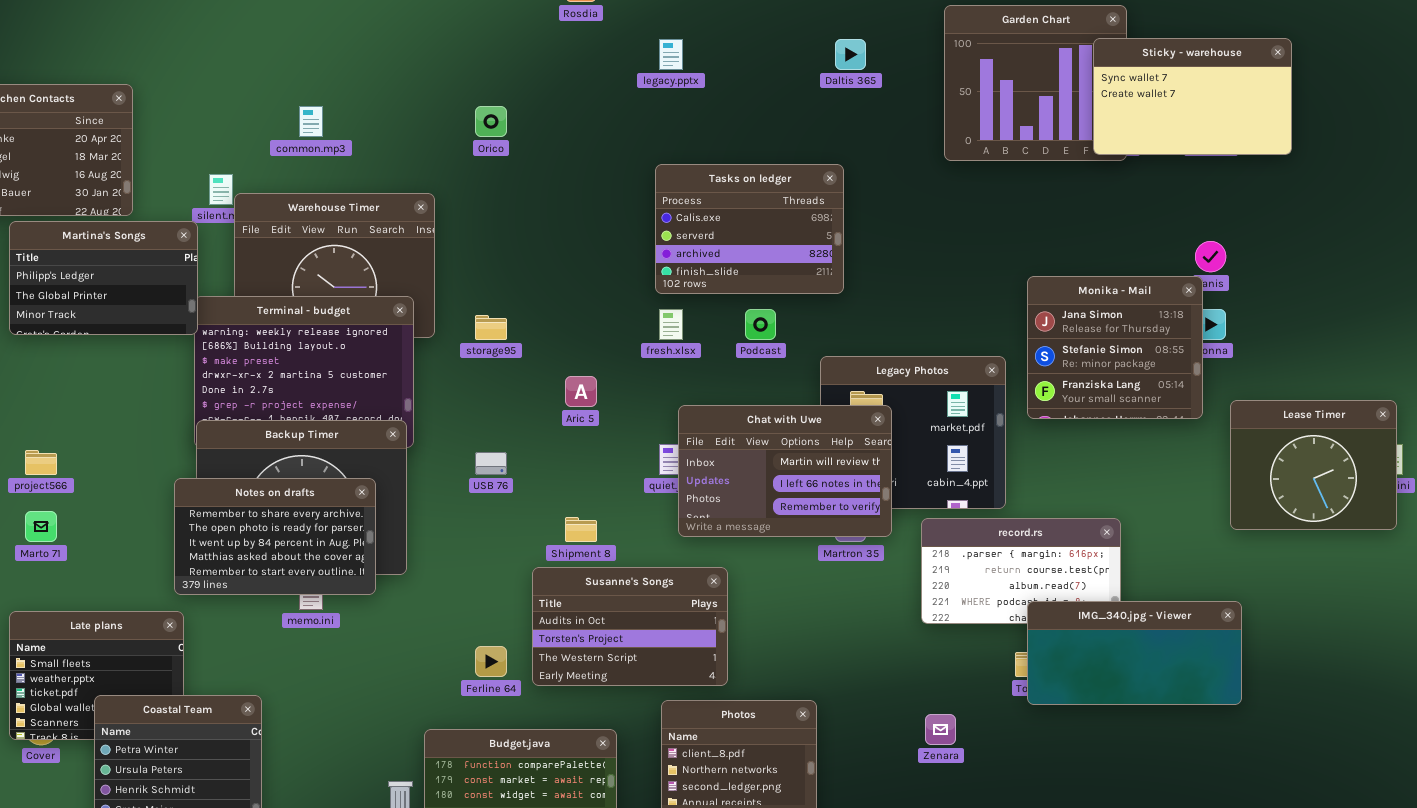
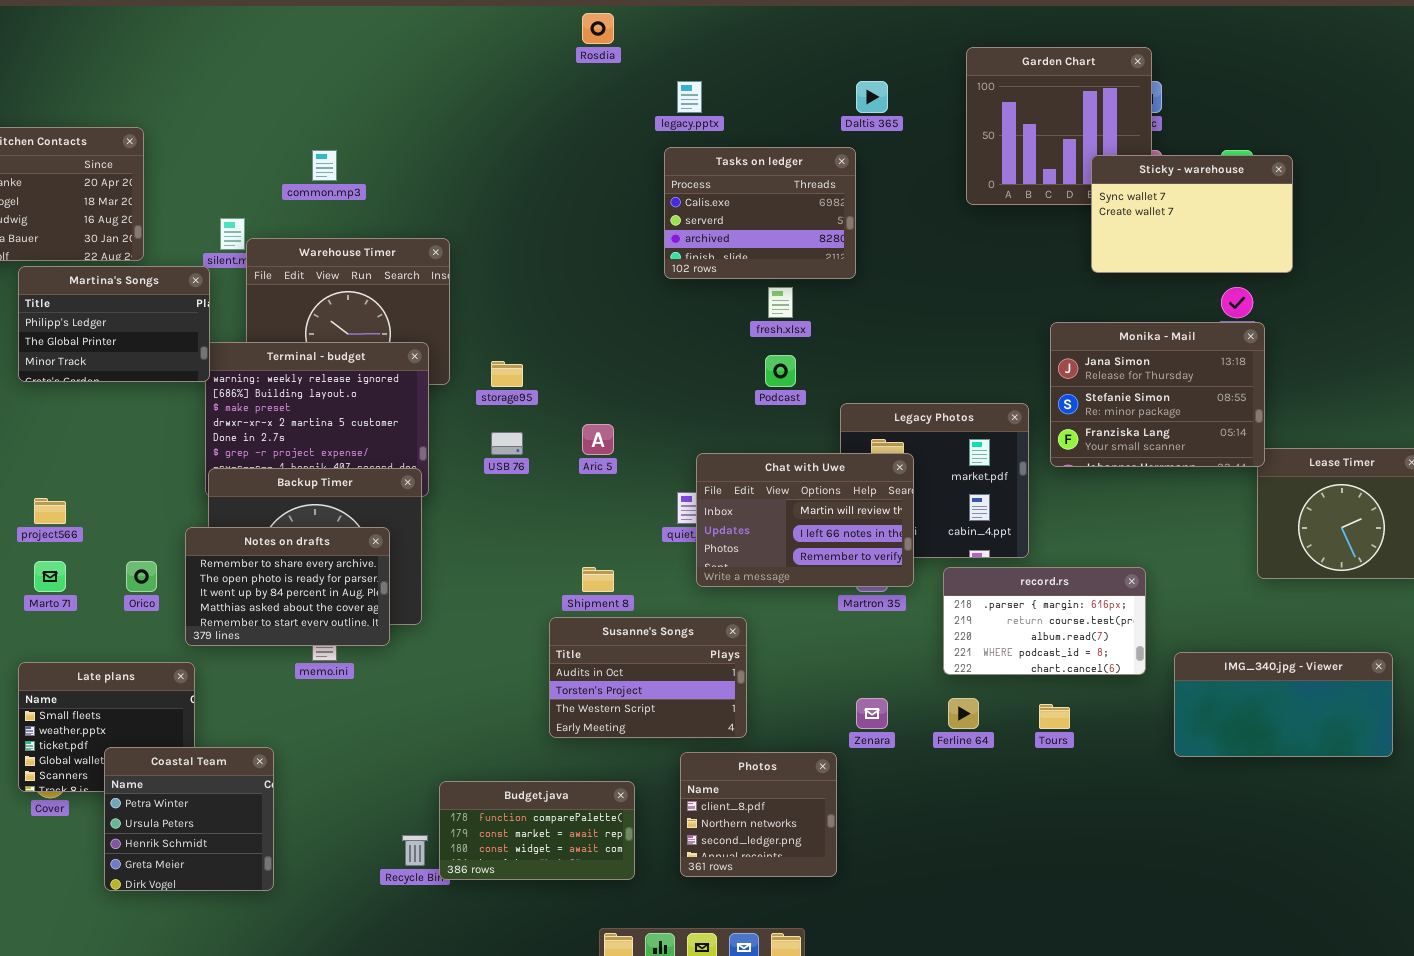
Sticky - warehouse: [1093,38,1292,155] -> [1091,155,1293,273], moved
Orico: [475,106,507,137] -> [126,561,157,592], moved
Tasks on ledger: [655,164,844,294] -> [664,147,856,279], moved
Monika - Mail: [1027,276,1203,419] -> [1050,322,1265,467], resized
fresh.xlsx: [659,309,683,340] -> [768,287,793,318], moved
USB 76: [475,452,507,475] -> [491,432,523,455], moved
IMG_340.jpg - Viewer: [1027,601,1242,705] -> [1174,652,1393,757], moved
Ferline 64: [475,646,507,677] -> [948,698,979,729], moved
Zenara: [925,714,956,745] -> [856,698,888,729], moved

